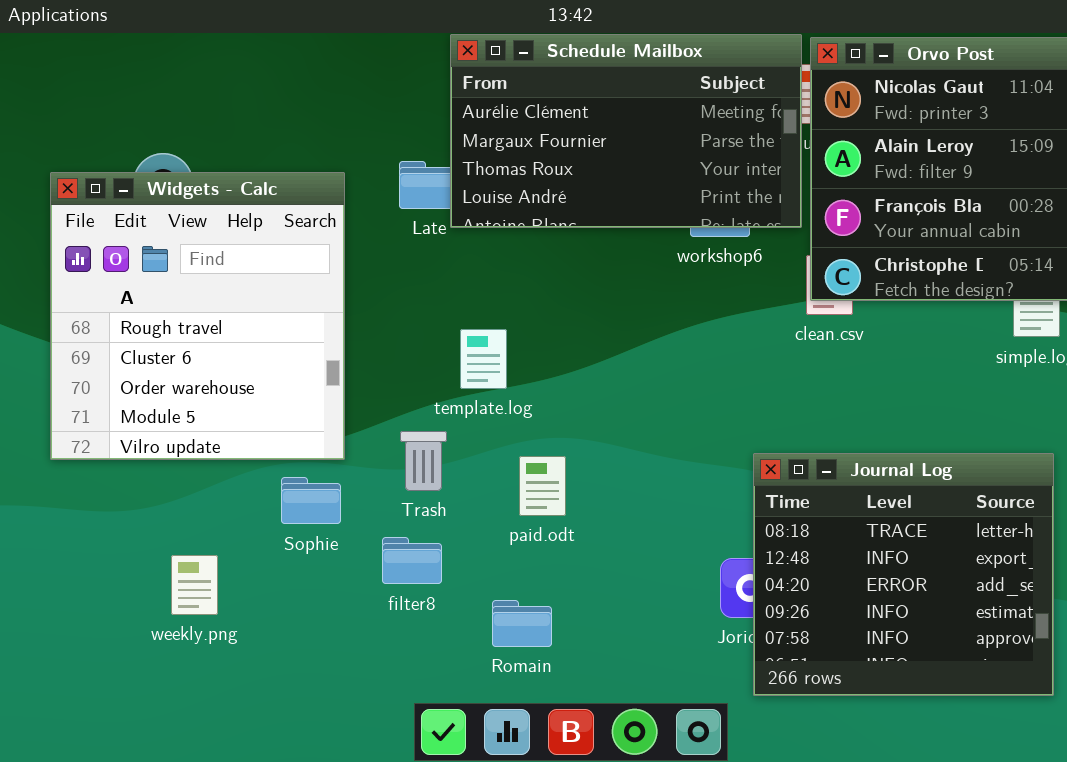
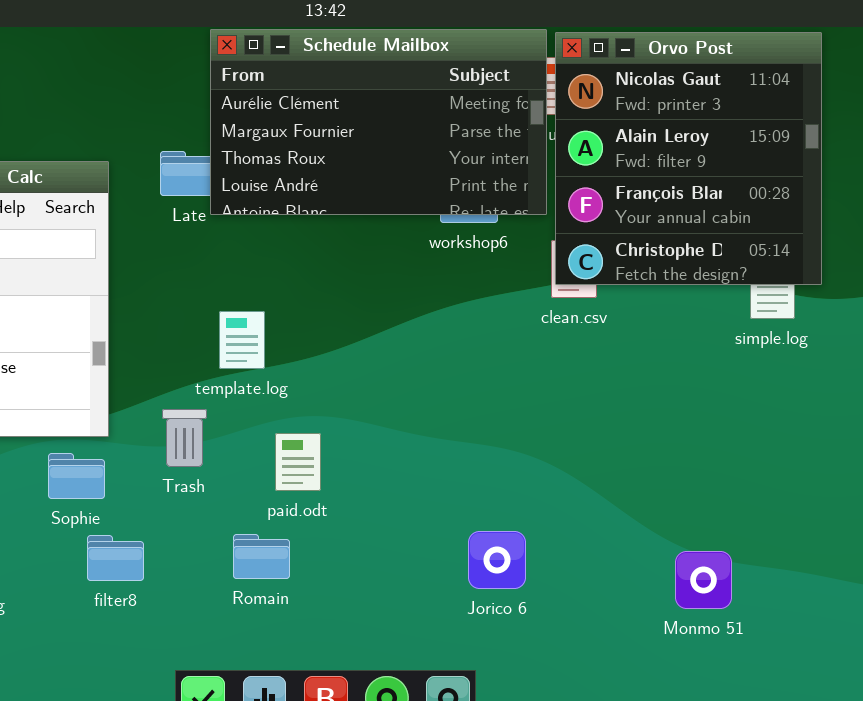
Journal Log: [753,453,1054,696] -> none, closed
filter8: [382,537,442,584] -> [87,535,144,581], moved
Romain: [492,600,552,647] -> [233,534,290,579], moved

